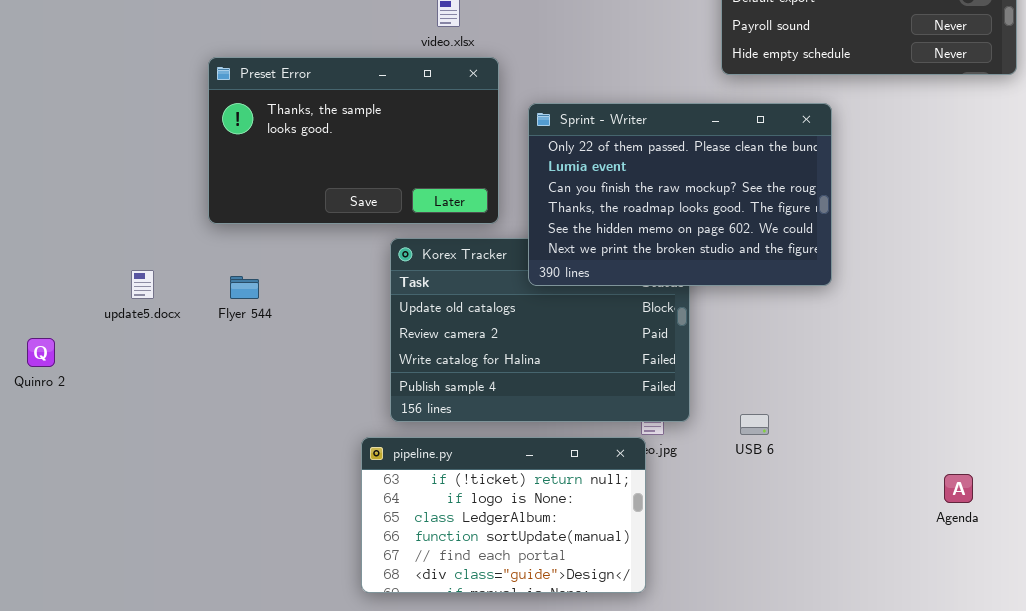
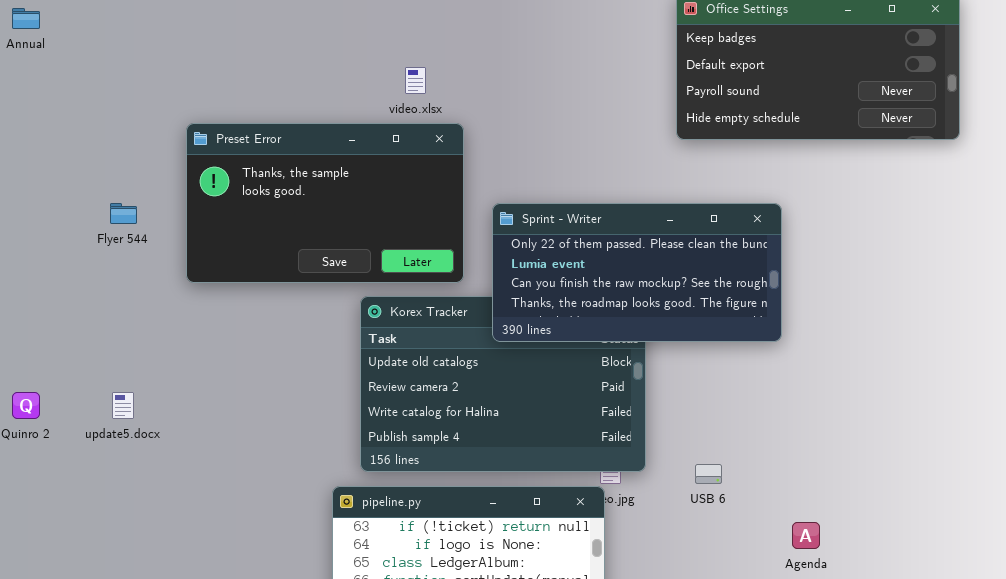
Sprint - Writer: [528,103,832,286] -> [492,203,782,342], resized
update5.docx: [131,270,154,299] -> [112,392,134,419], moved
Flyer 544: [230,276,259,299] -> [110,203,137,224], moved
Agenda: [944,474,973,503] -> [792,522,820,549], moved

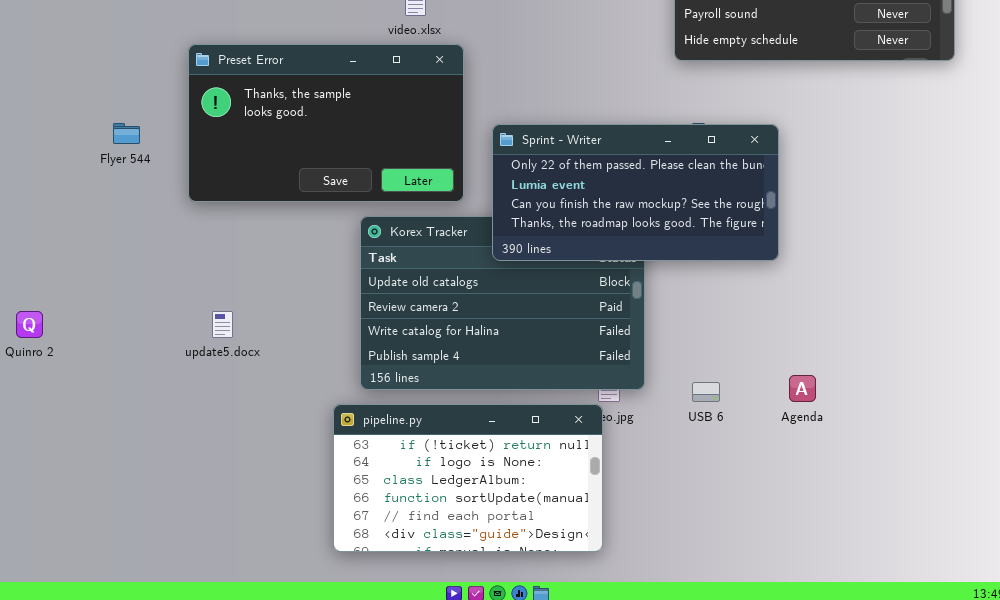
update5.docx: [112,392,134,419] -> [212,311,233,338], moved
Agenda: [792,522,820,549] -> [789,375,816,402], moved

